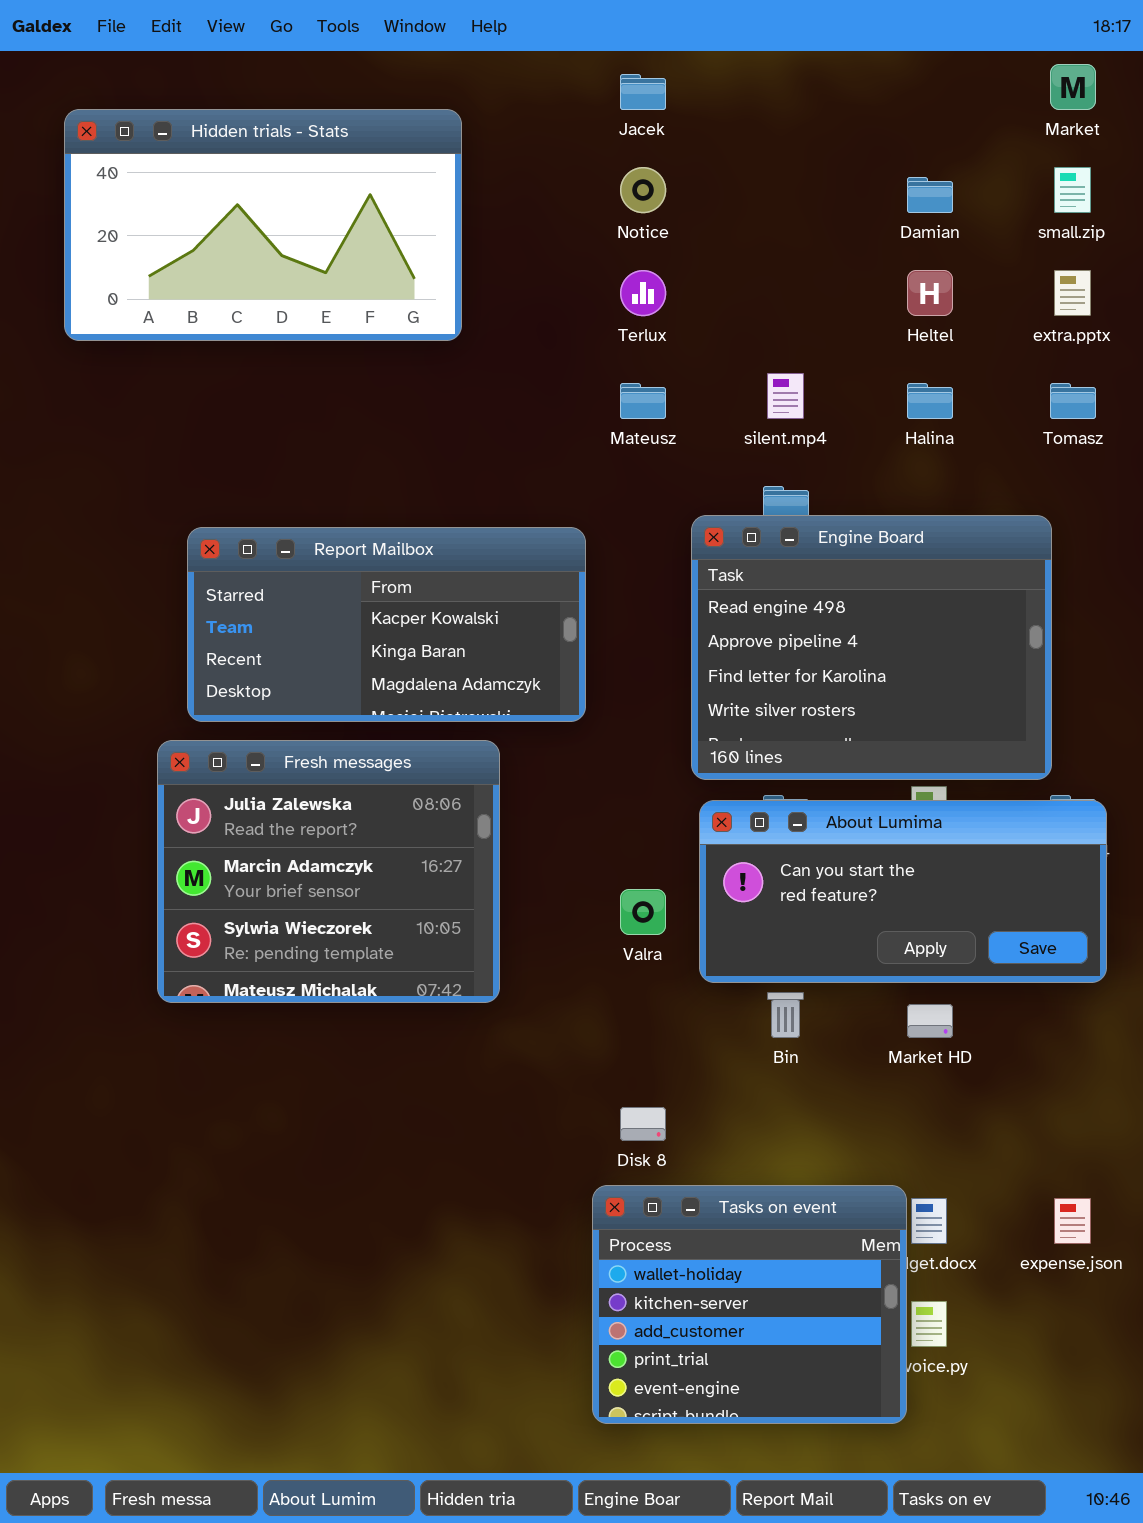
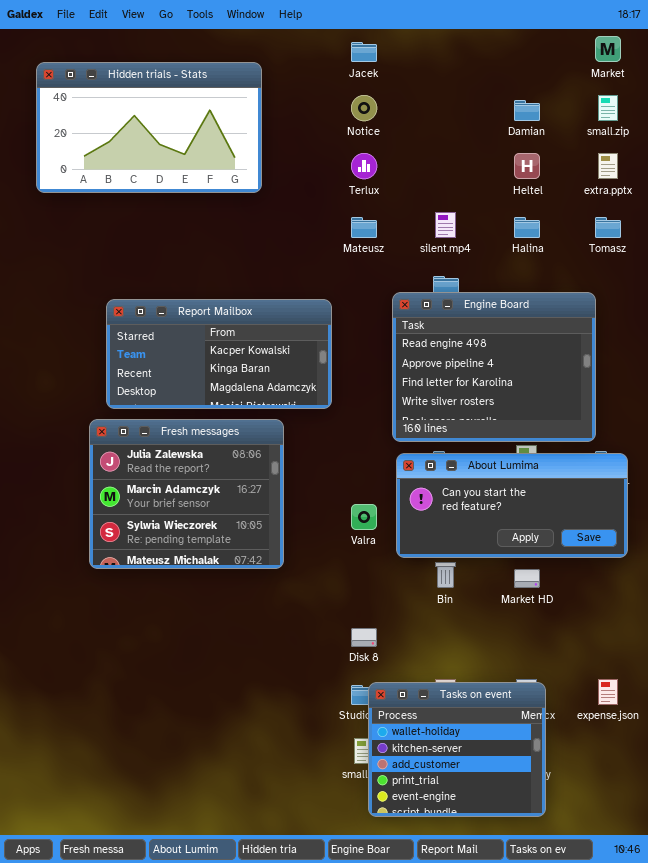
Tasks on event: [592,1185,907,1424] -> [368,682,546,817], moved

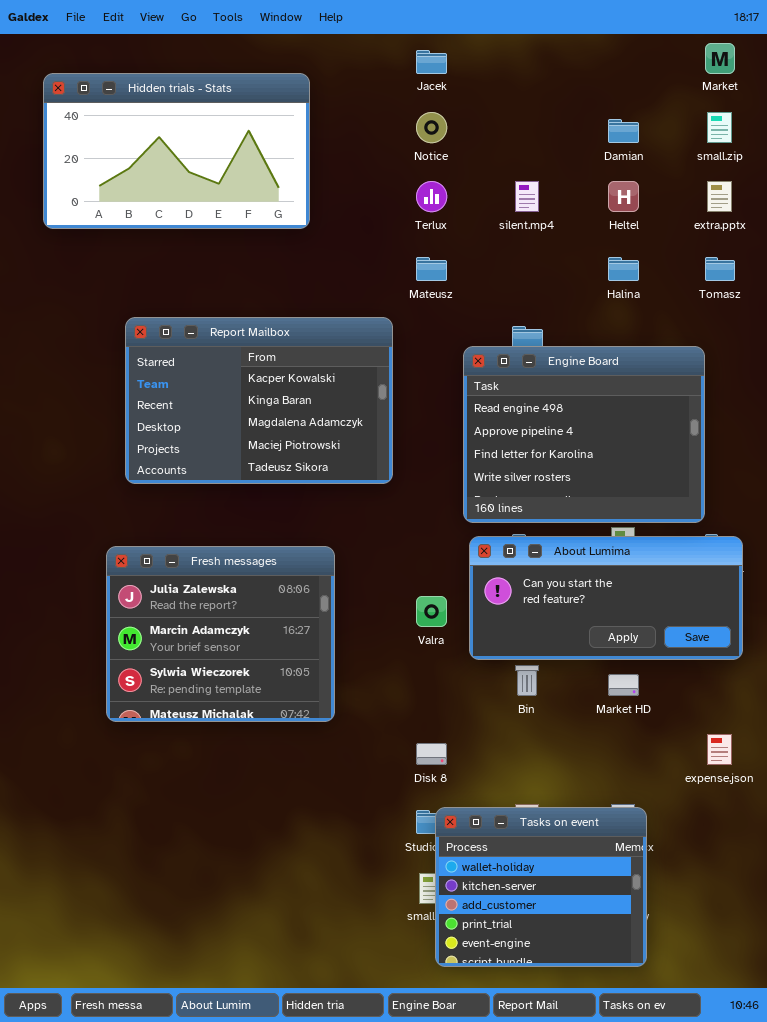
silent.mp4: [435,212,456,238] -> [515,181,539,212], moved
Report Mailbox: [106,299,332,409] -> [125,317,393,484], resized
Fresh messages: [89,419,284,569] -> [106,546,335,722], moved
expense.json: [598,679,618,705] -> [707,734,732,765], moved

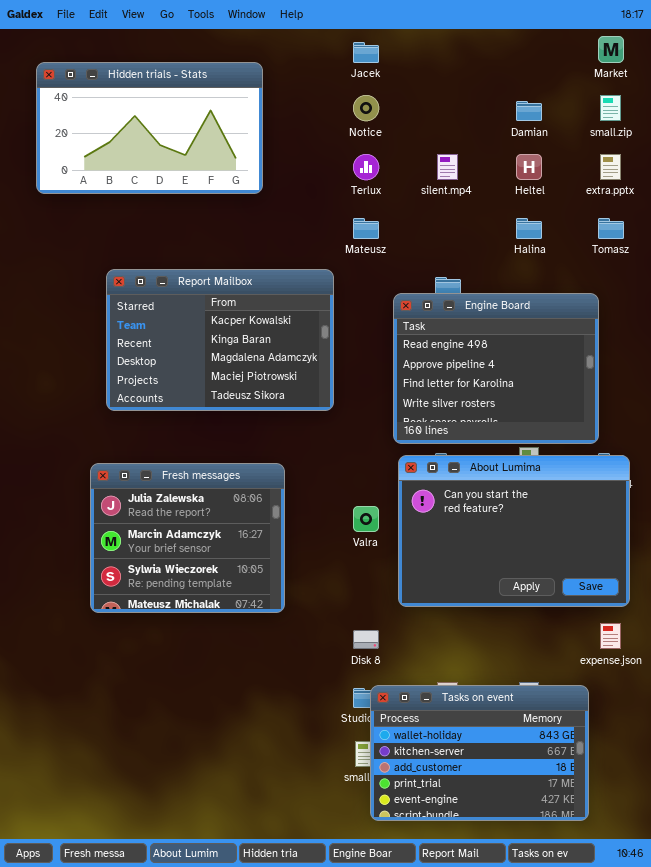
About Lumima: [469,536,743,660] -> [398,455,630,607], resized
Tasks on event: [435,807,647,967] -> [370,685,589,821], resized

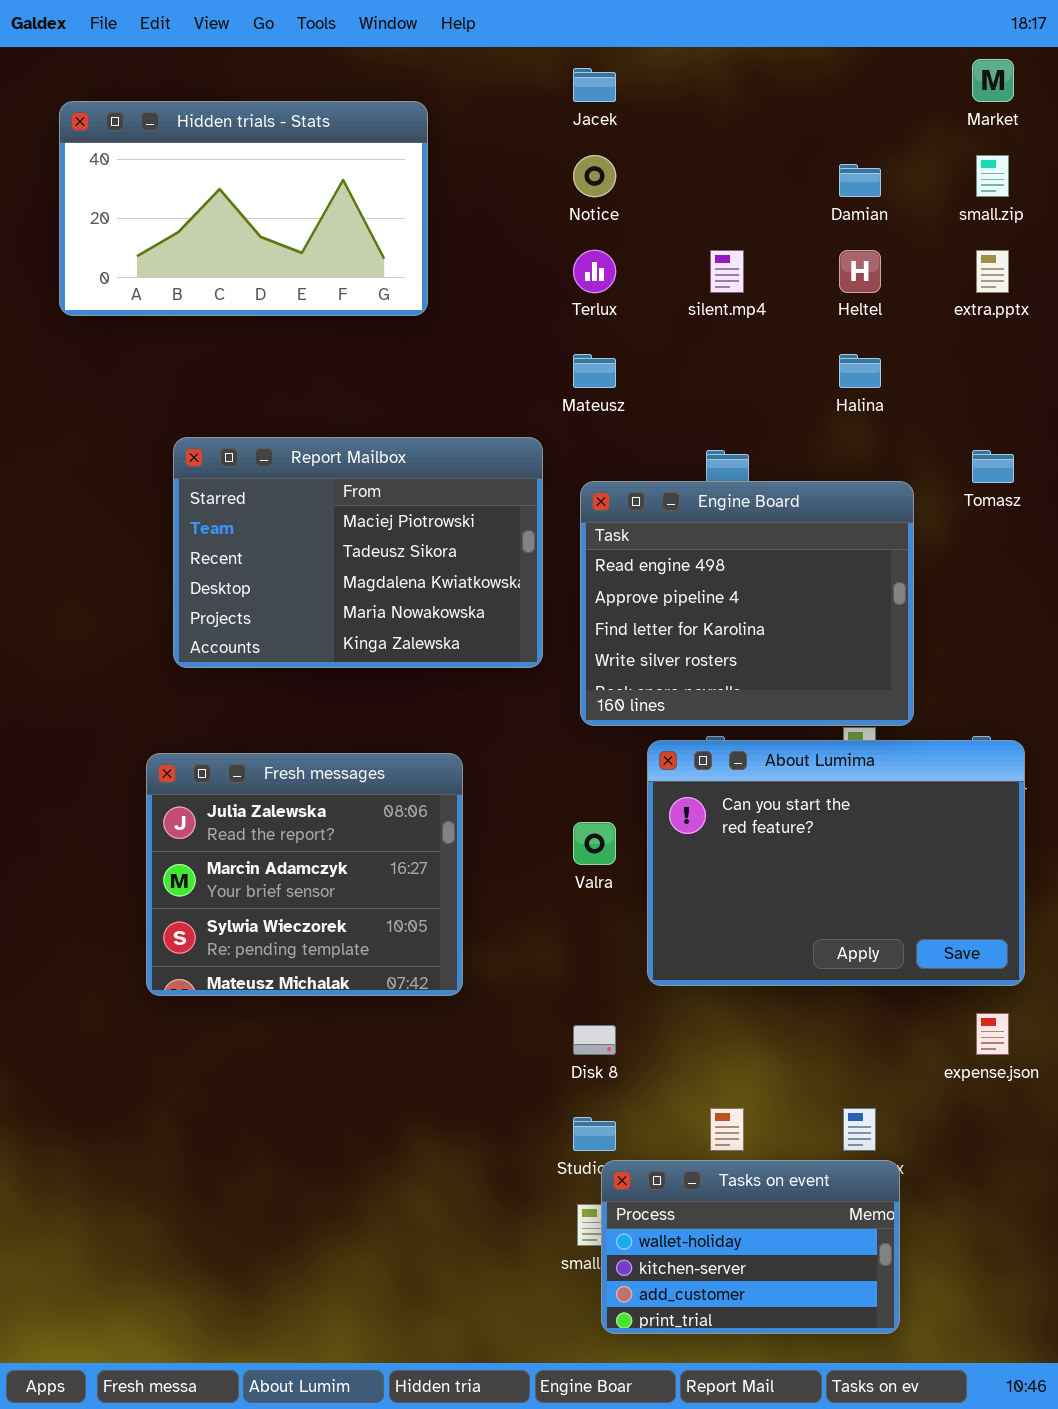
Tomasz: [598,218,624,239] -> [972,450,1014,483], moved
Report Mailbox: [106,269,334,411] -> [173,437,543,668], scrolled down 3 rows
Engine Board: [393,293,599,444] -> [580,481,914,726], moved
Tasks on event: [370,685,589,821] -> [601,1160,900,1334], resized

